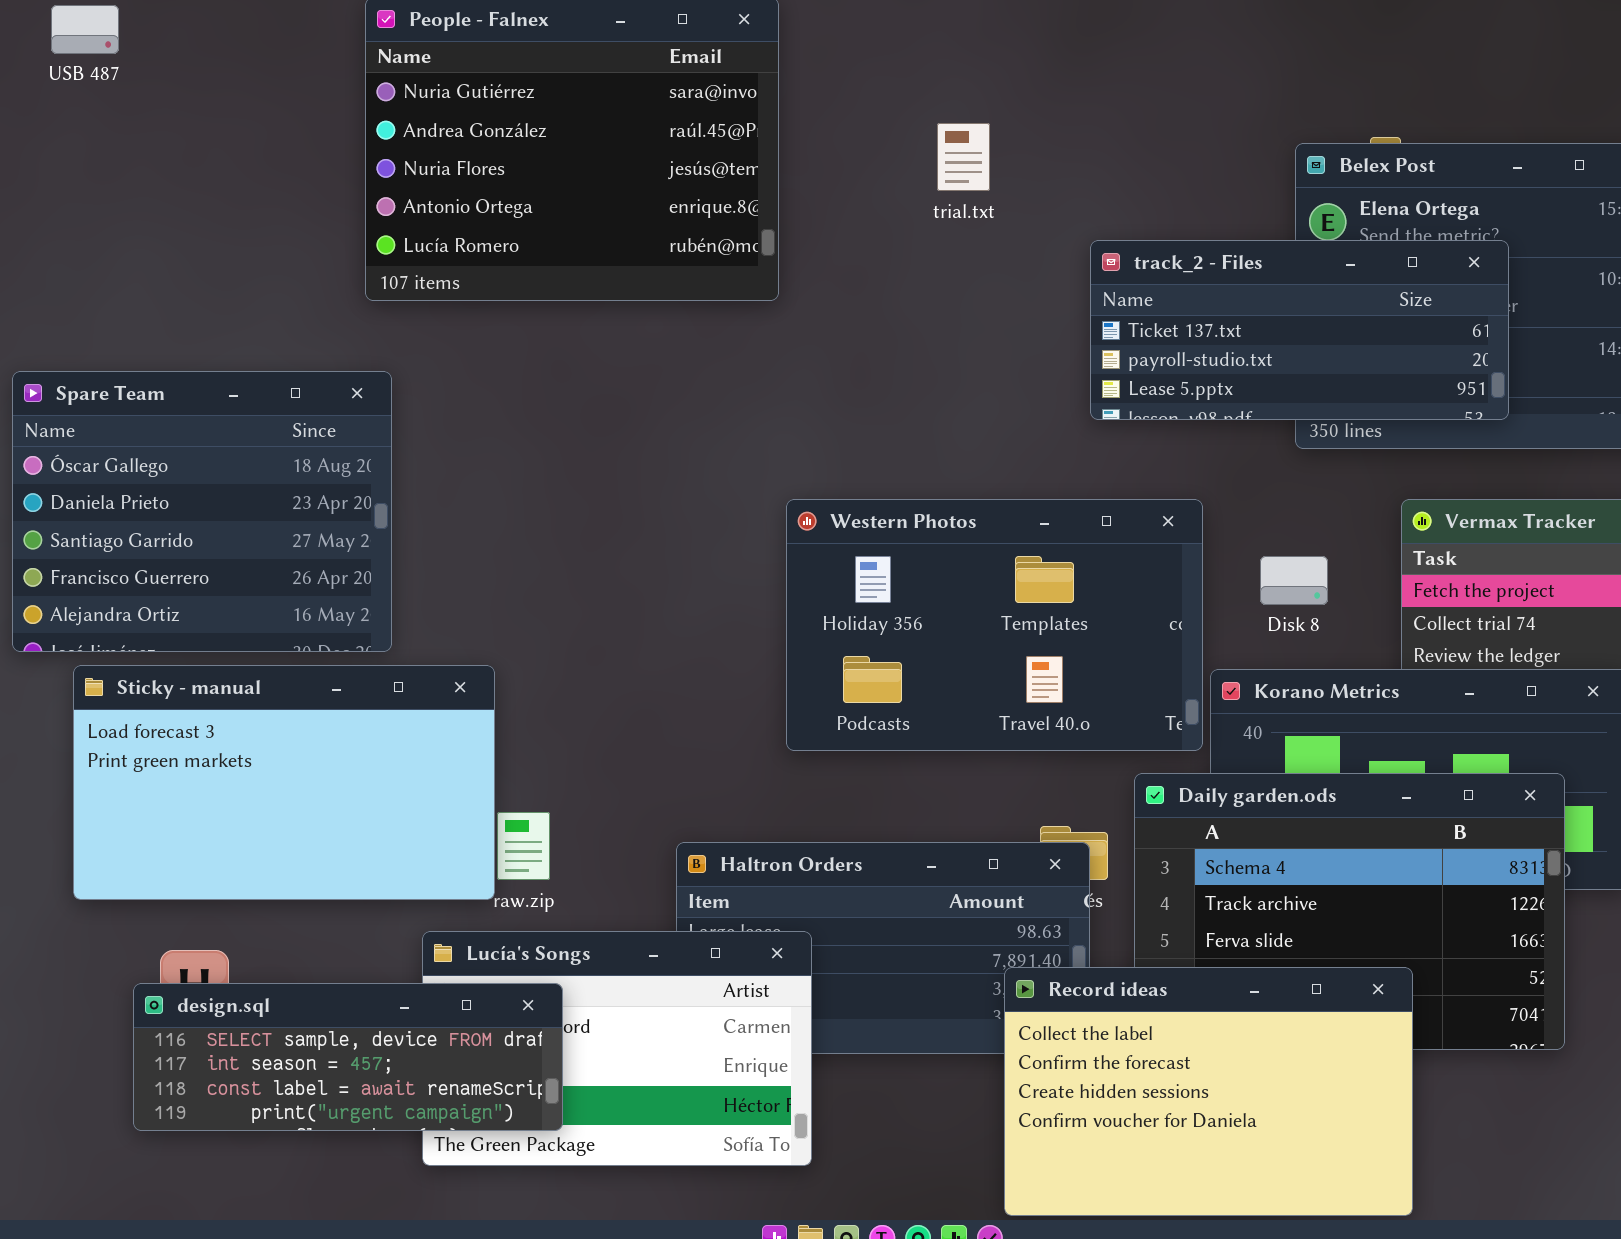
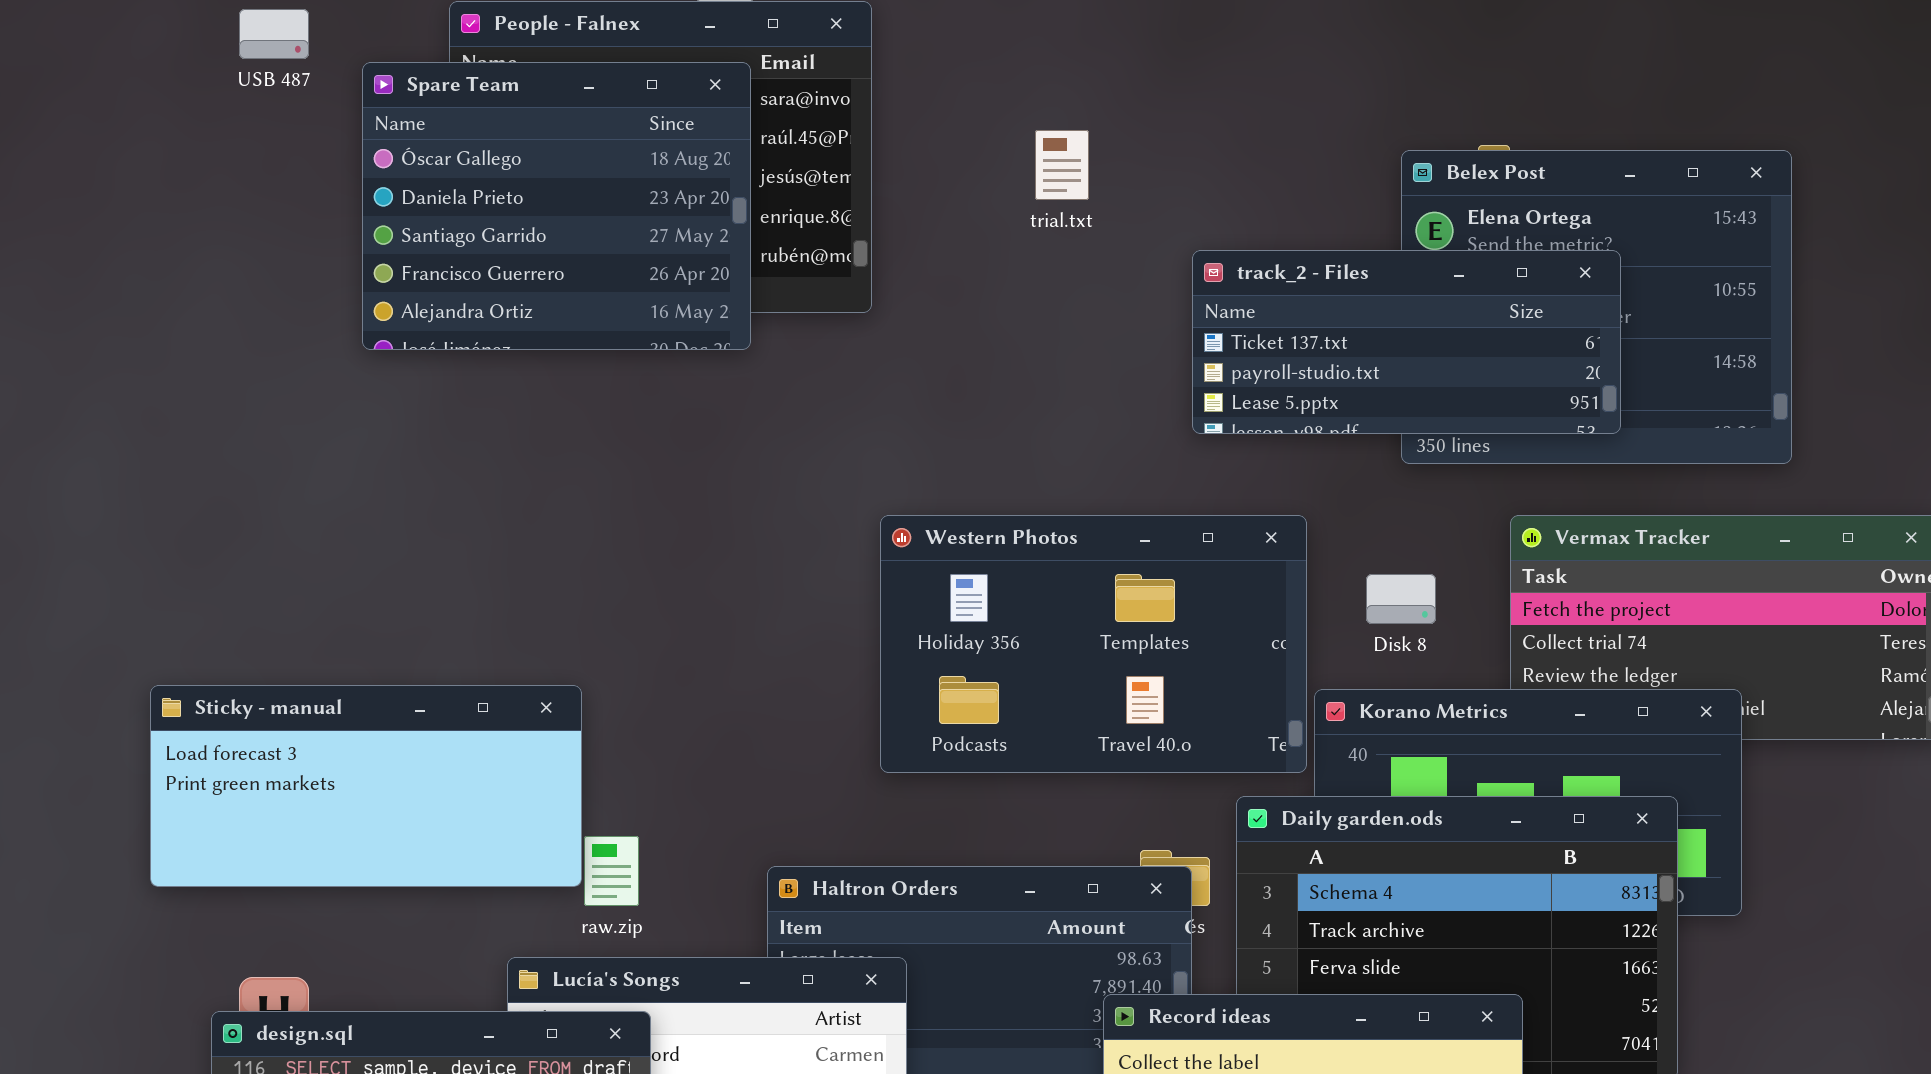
USB 487: [51,5,119,54] -> [239,9,309,59], moved
Spare Team: [12,371,392,652] -> [362,62,751,350], moved
Sticky - manual: [73,665,495,900] -> [150,685,582,887], resized

